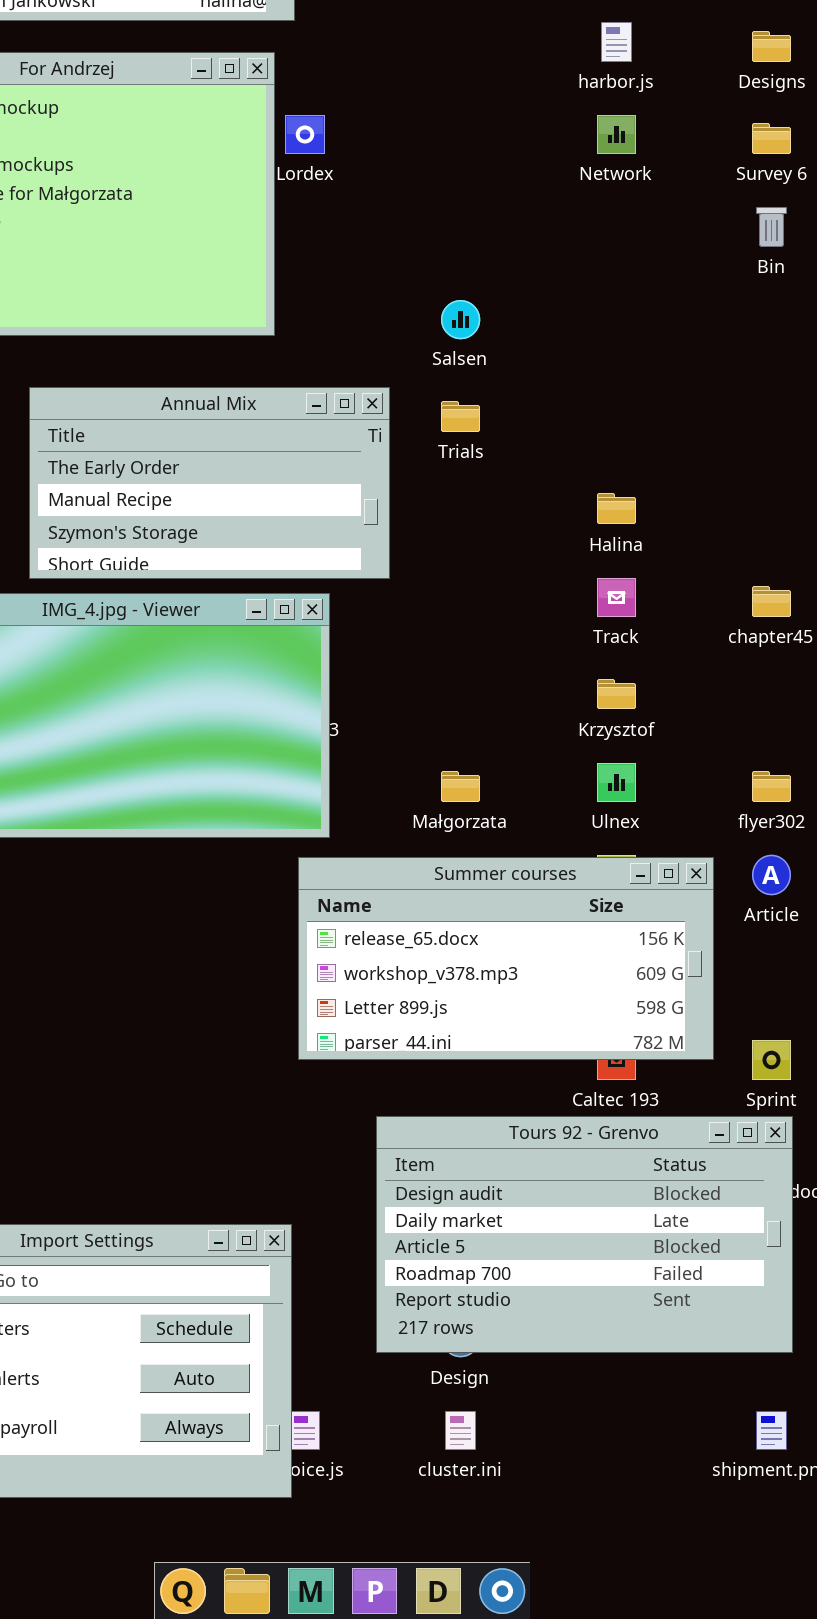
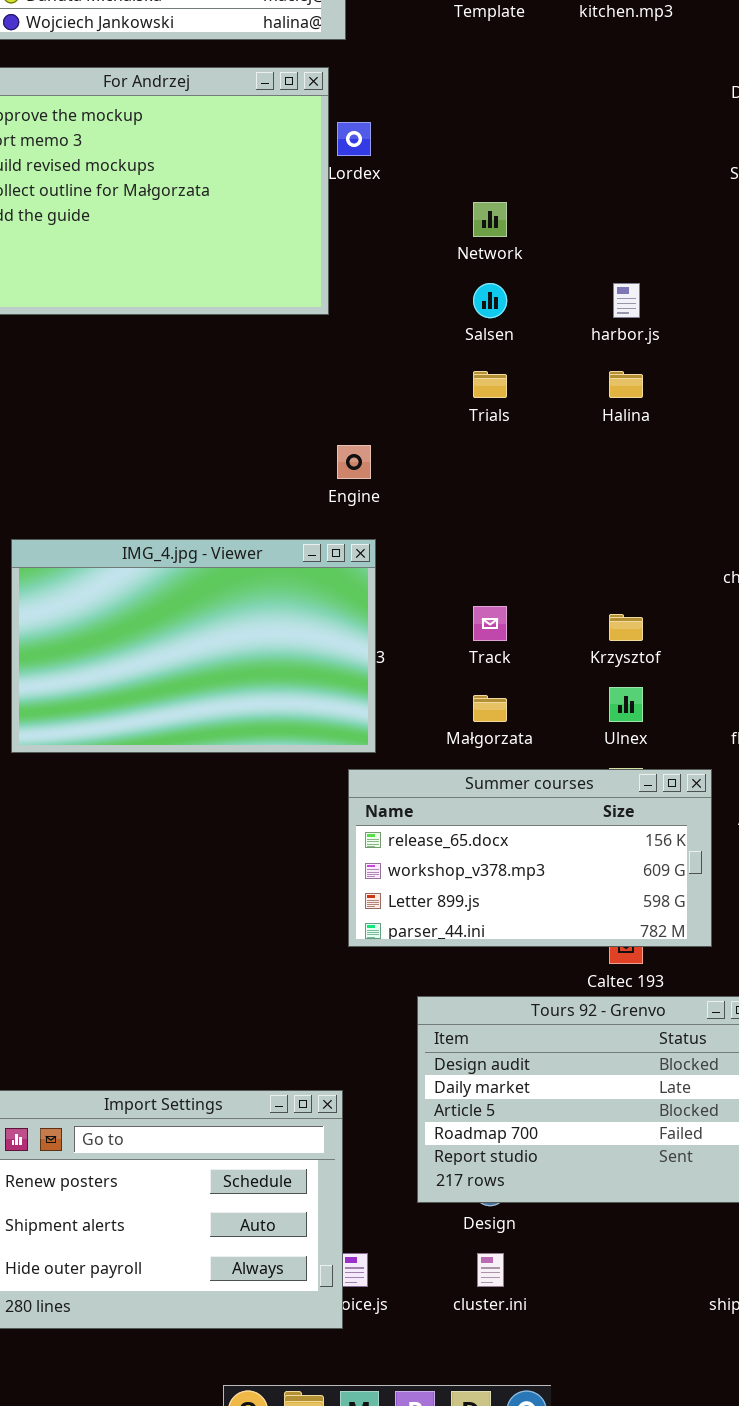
harbor.js: [601,22,632,62] -> [613,283,640,318], moved
Network: [597,115,636,154] -> [473,202,507,237], moved
Annual Mix: [29,387,390,579] -> none, closed
Halina: [597,493,636,524] -> [609,371,643,398], moved
Track: [597,578,636,617] -> [473,606,507,641], moved

